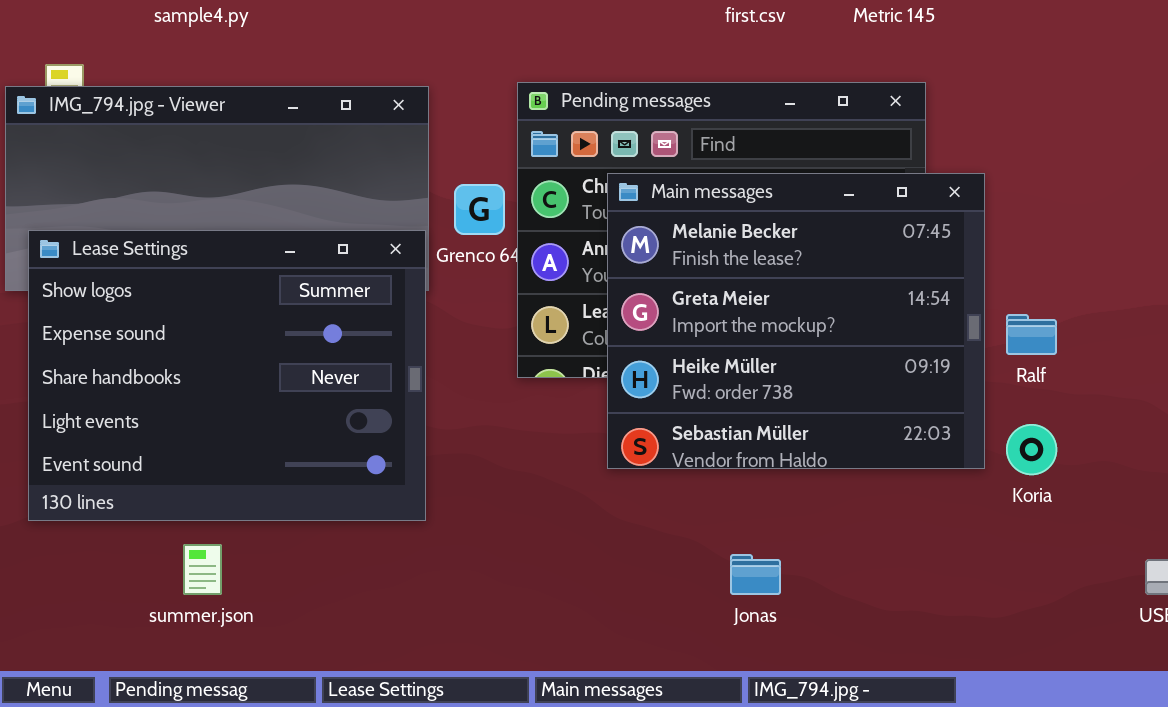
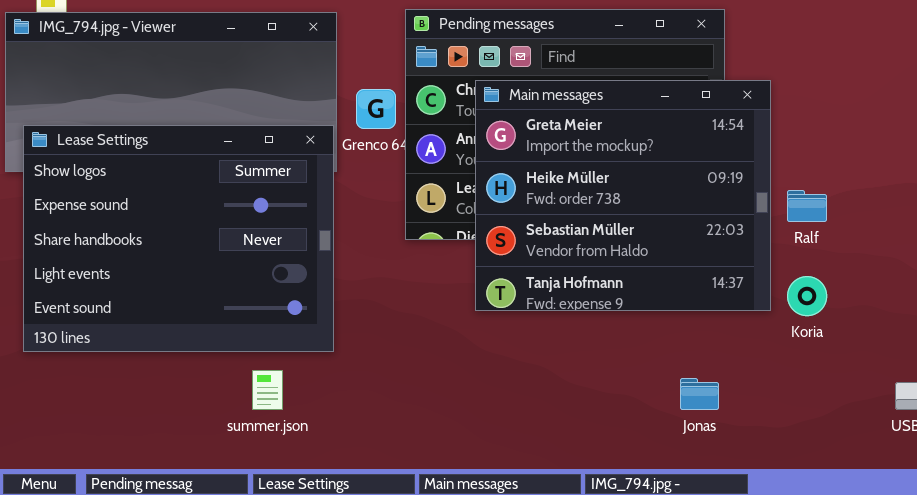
Main messages: [607,173,985,469] -> [475,80,771,311], scrolled down 1 row
summer.json: [183,544,222,595] -> [252,370,283,410], moved
Jonas: [730,554,781,595] -> [680,378,719,410], moved

